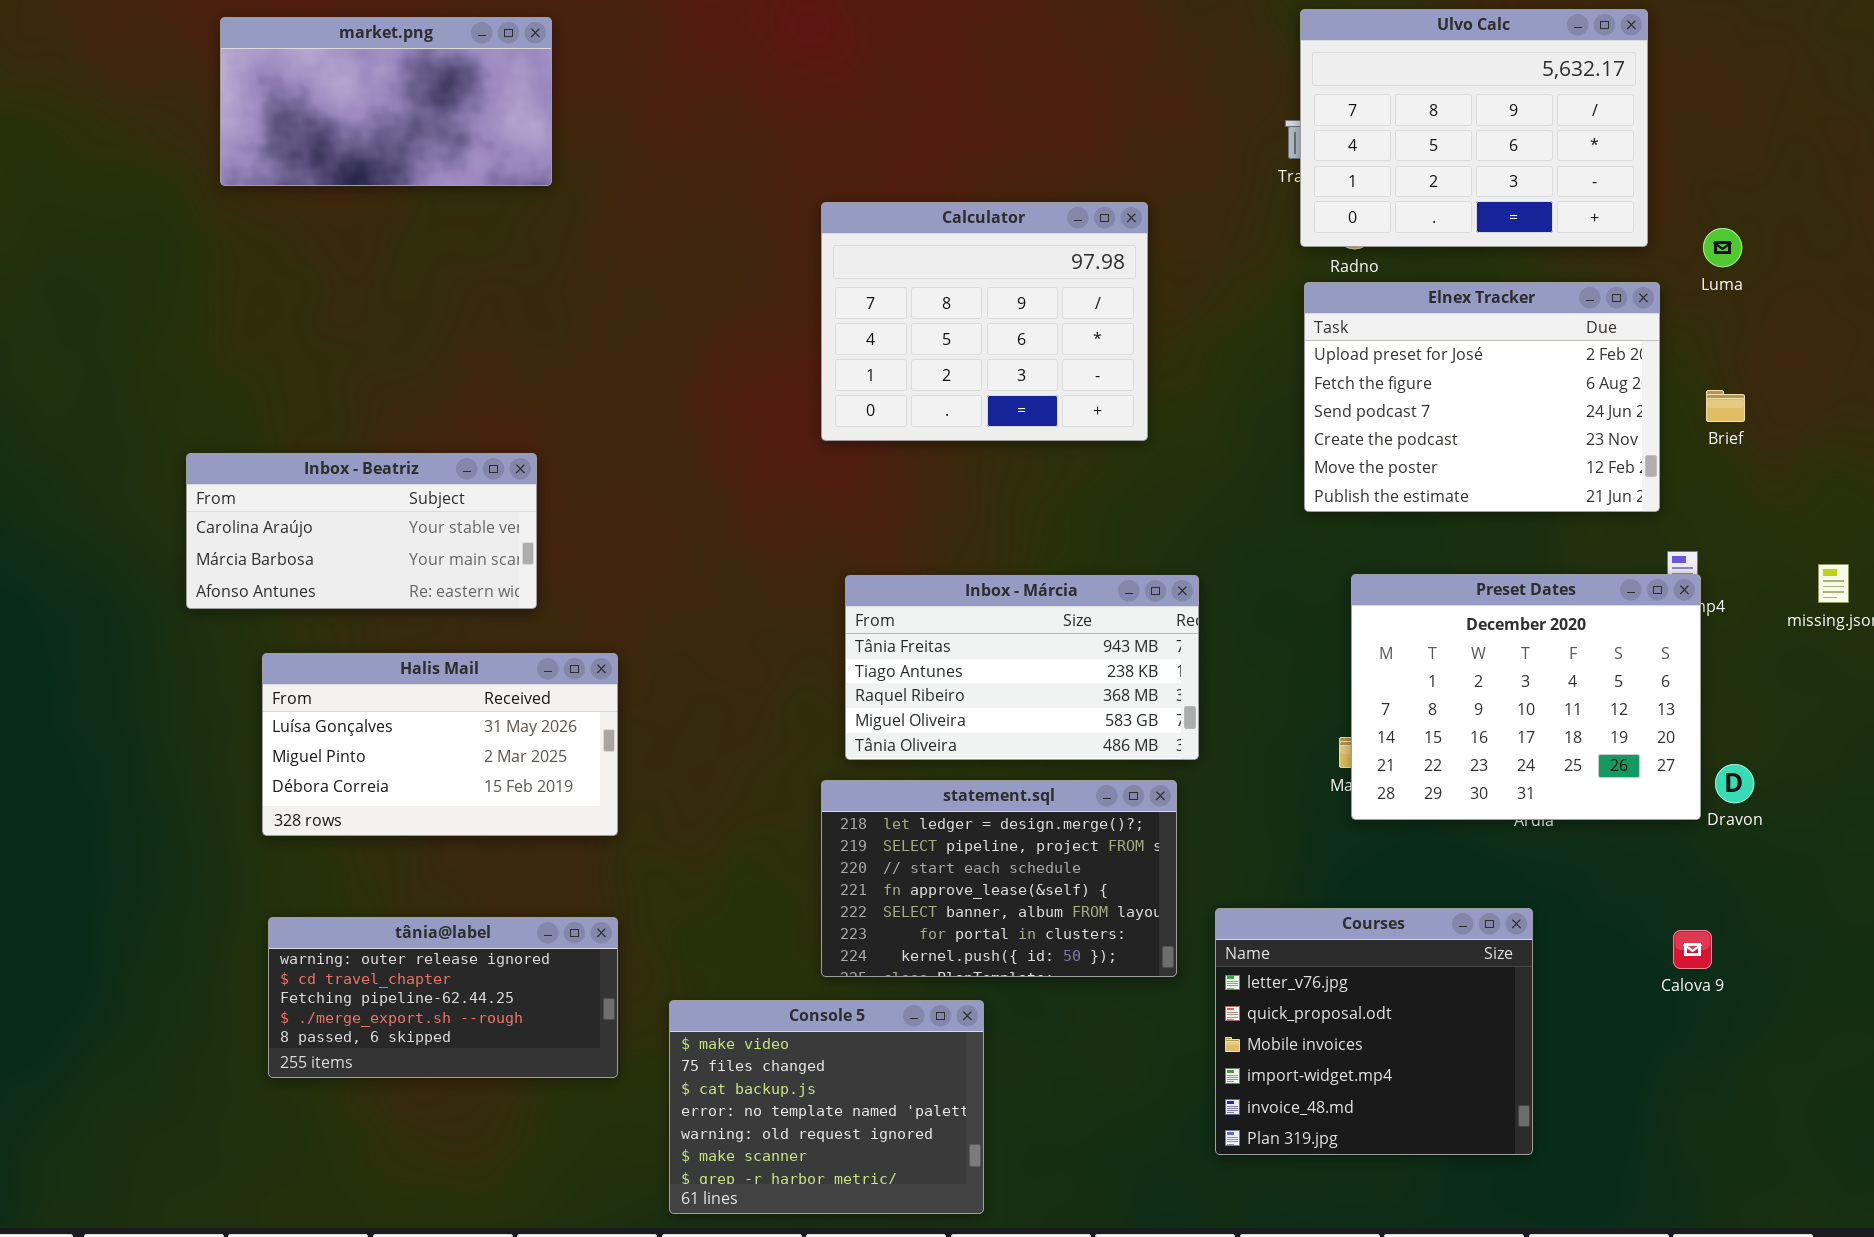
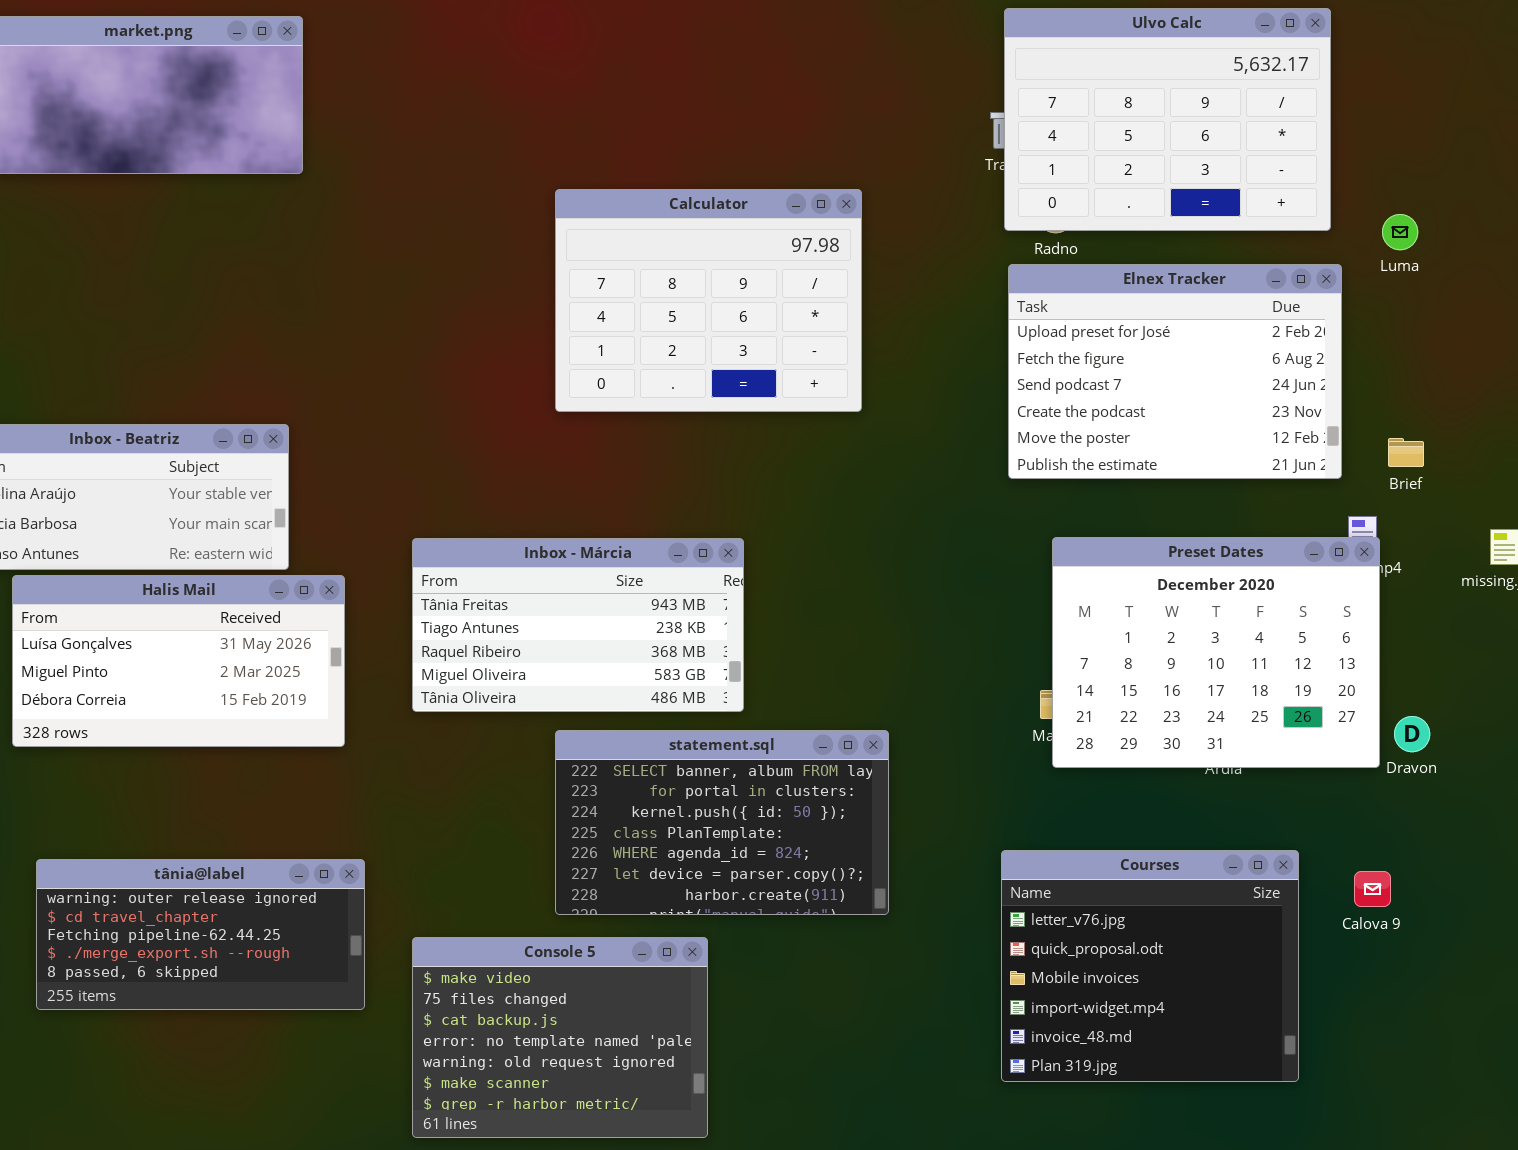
Brief: [1706,390,1745,422] -> [1388,438,1424,467], moved
Inbox - Márcia: [845,575,1199,760] -> [412,538,744,712], moved
Halis Mail: [262,653,618,836] -> [12,575,345,747], moved
statement.sql: [821,780,1177,977] -> [555,730,889,915], scrolled down 4 rows
Courses: [1215,908,1533,1155] -> [1001,850,1299,1082], moved

